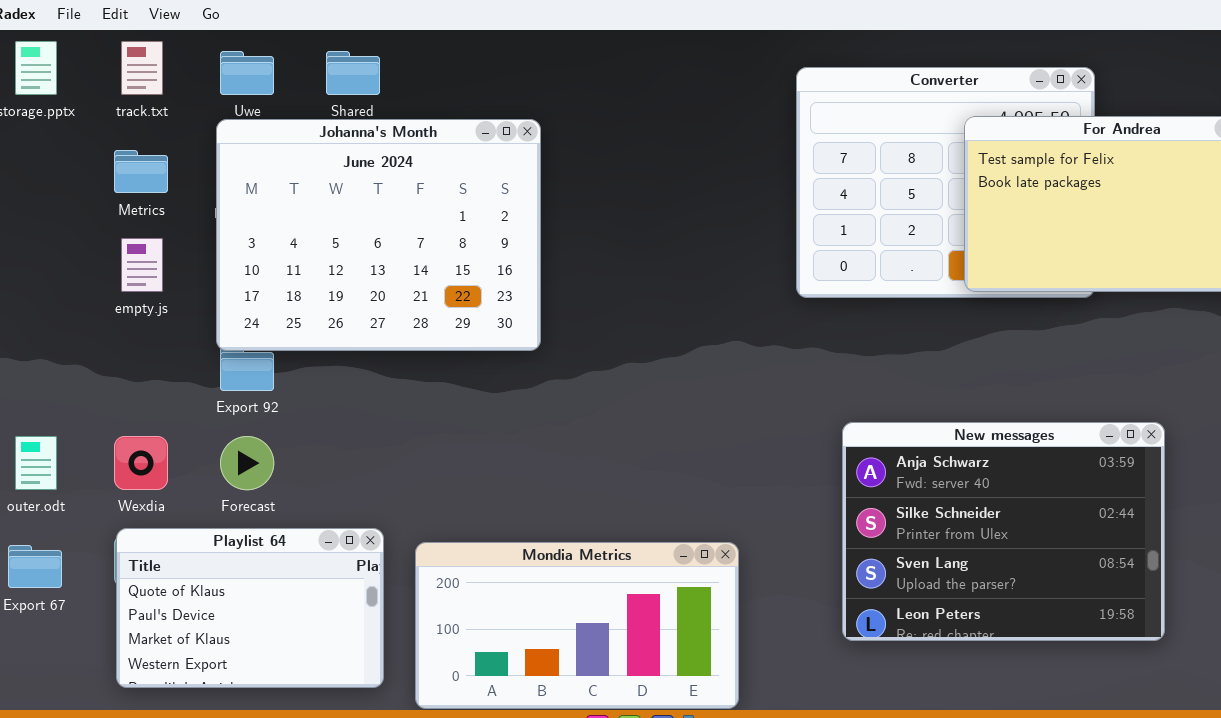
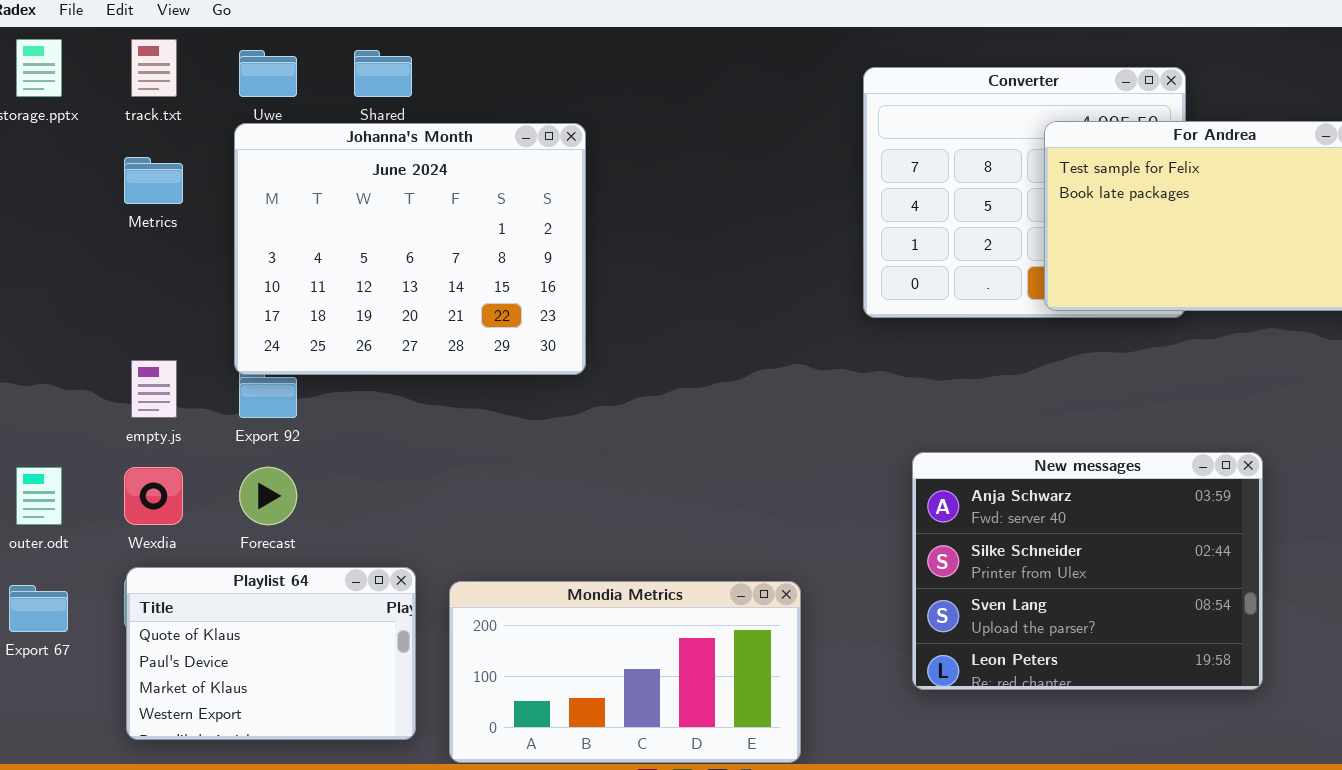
empty.js: [121,238,163,292] -> [131,360,177,418], moved

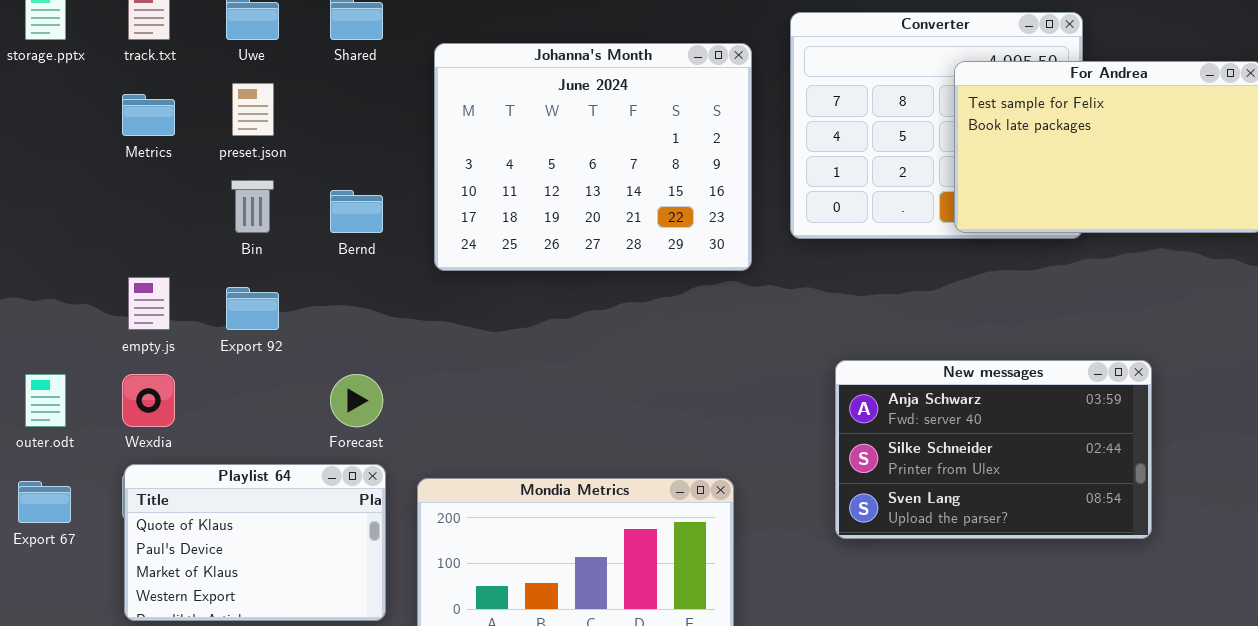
Johanna's Month: [234,123,586,375] -> [434,43,752,271], moved
New messages: [912,452,1263,690] -> [835,360,1152,539], resized
Forecast: [239,467,297,525] -> [330,374,383,427], moved

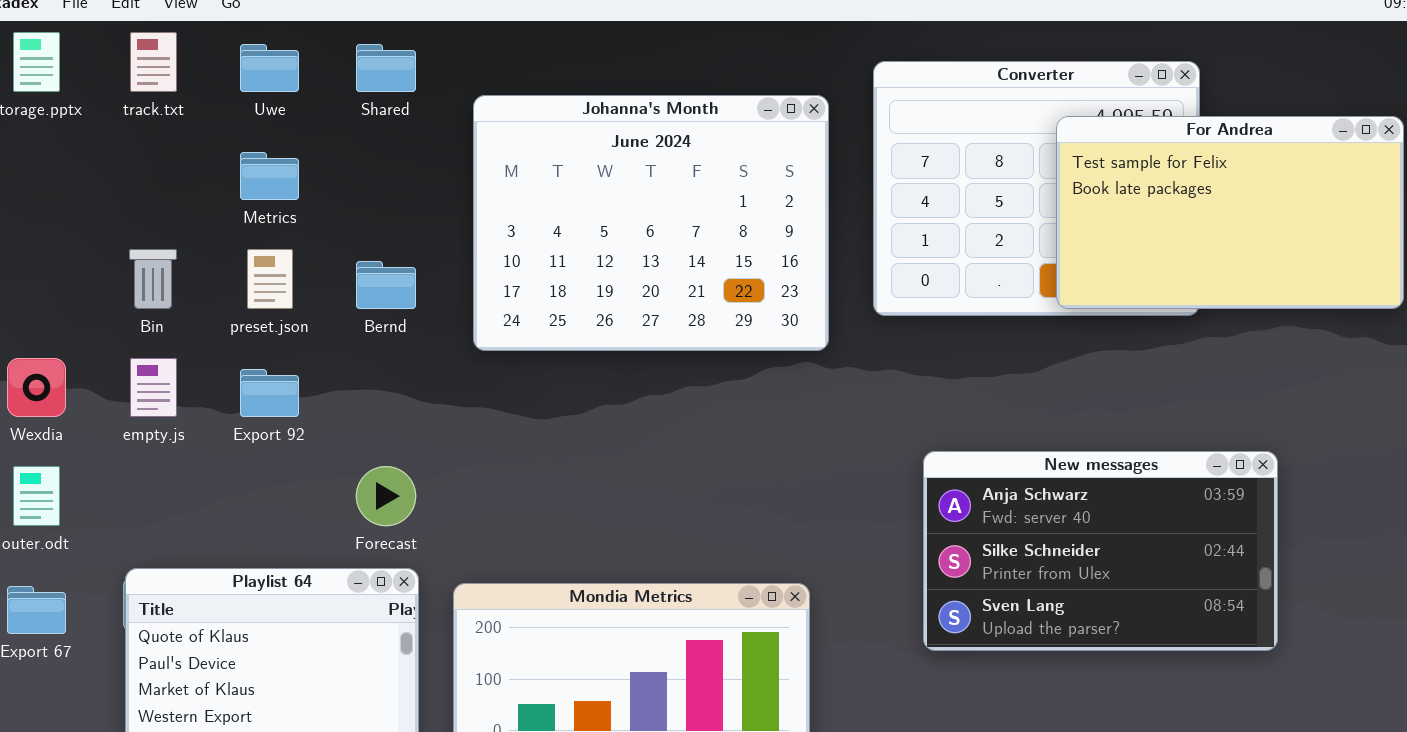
preset.json: [232,83,274,136] -> [247,249,293,309], moved
Metrics: [122,94,175,136] -> [240,152,299,200], moved
Bin: [231,180,274,233] -> [129,249,177,309], moved
Wexdia: [122,374,175,427] -> [7,358,66,417], moved

